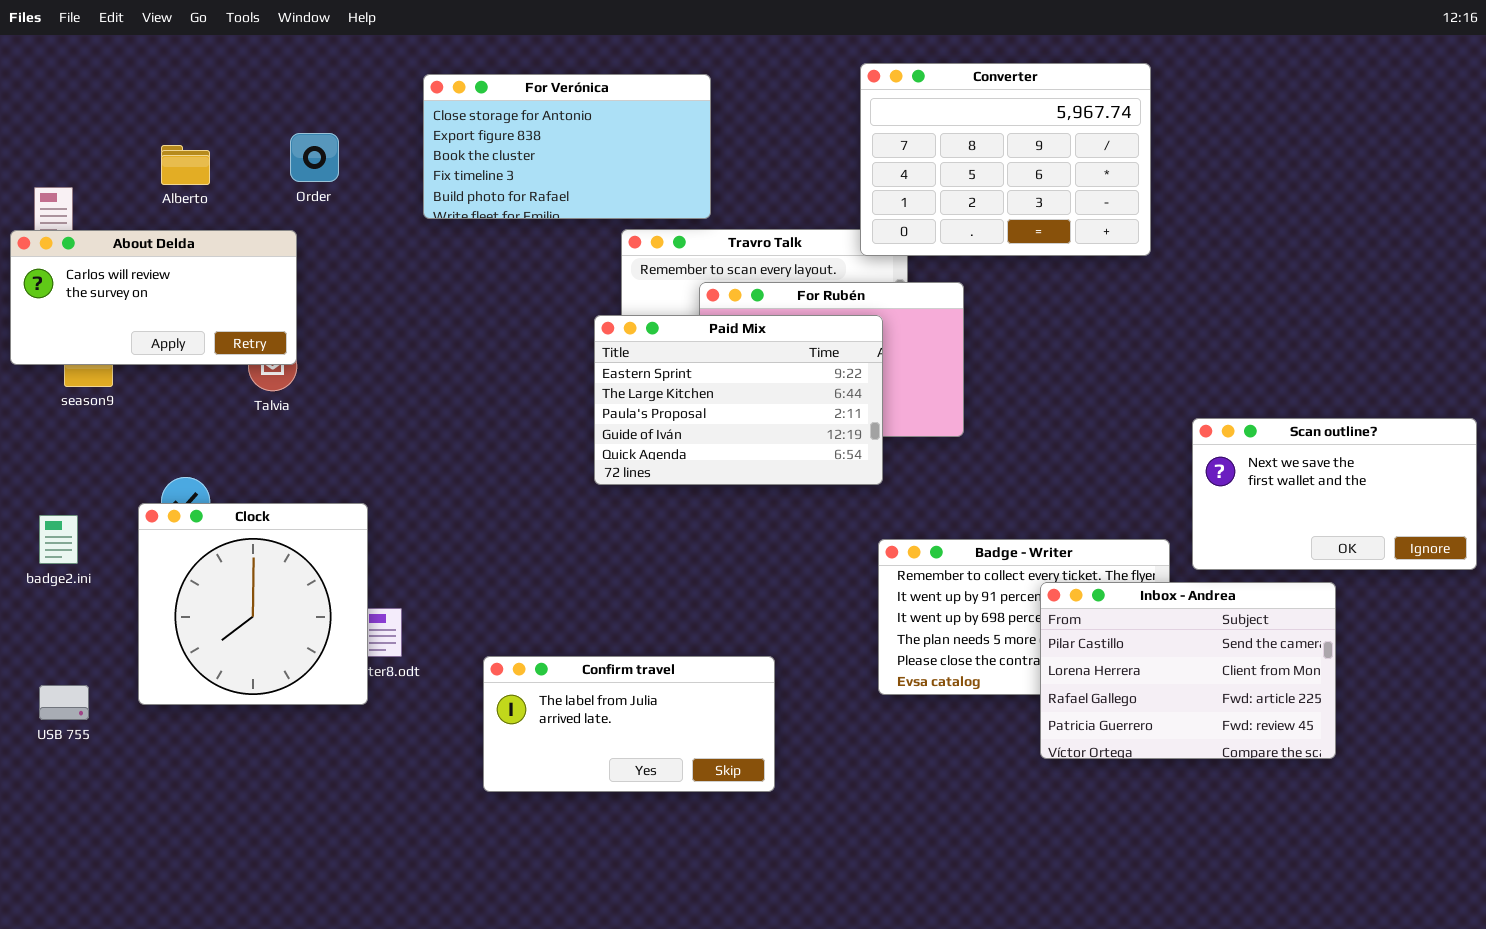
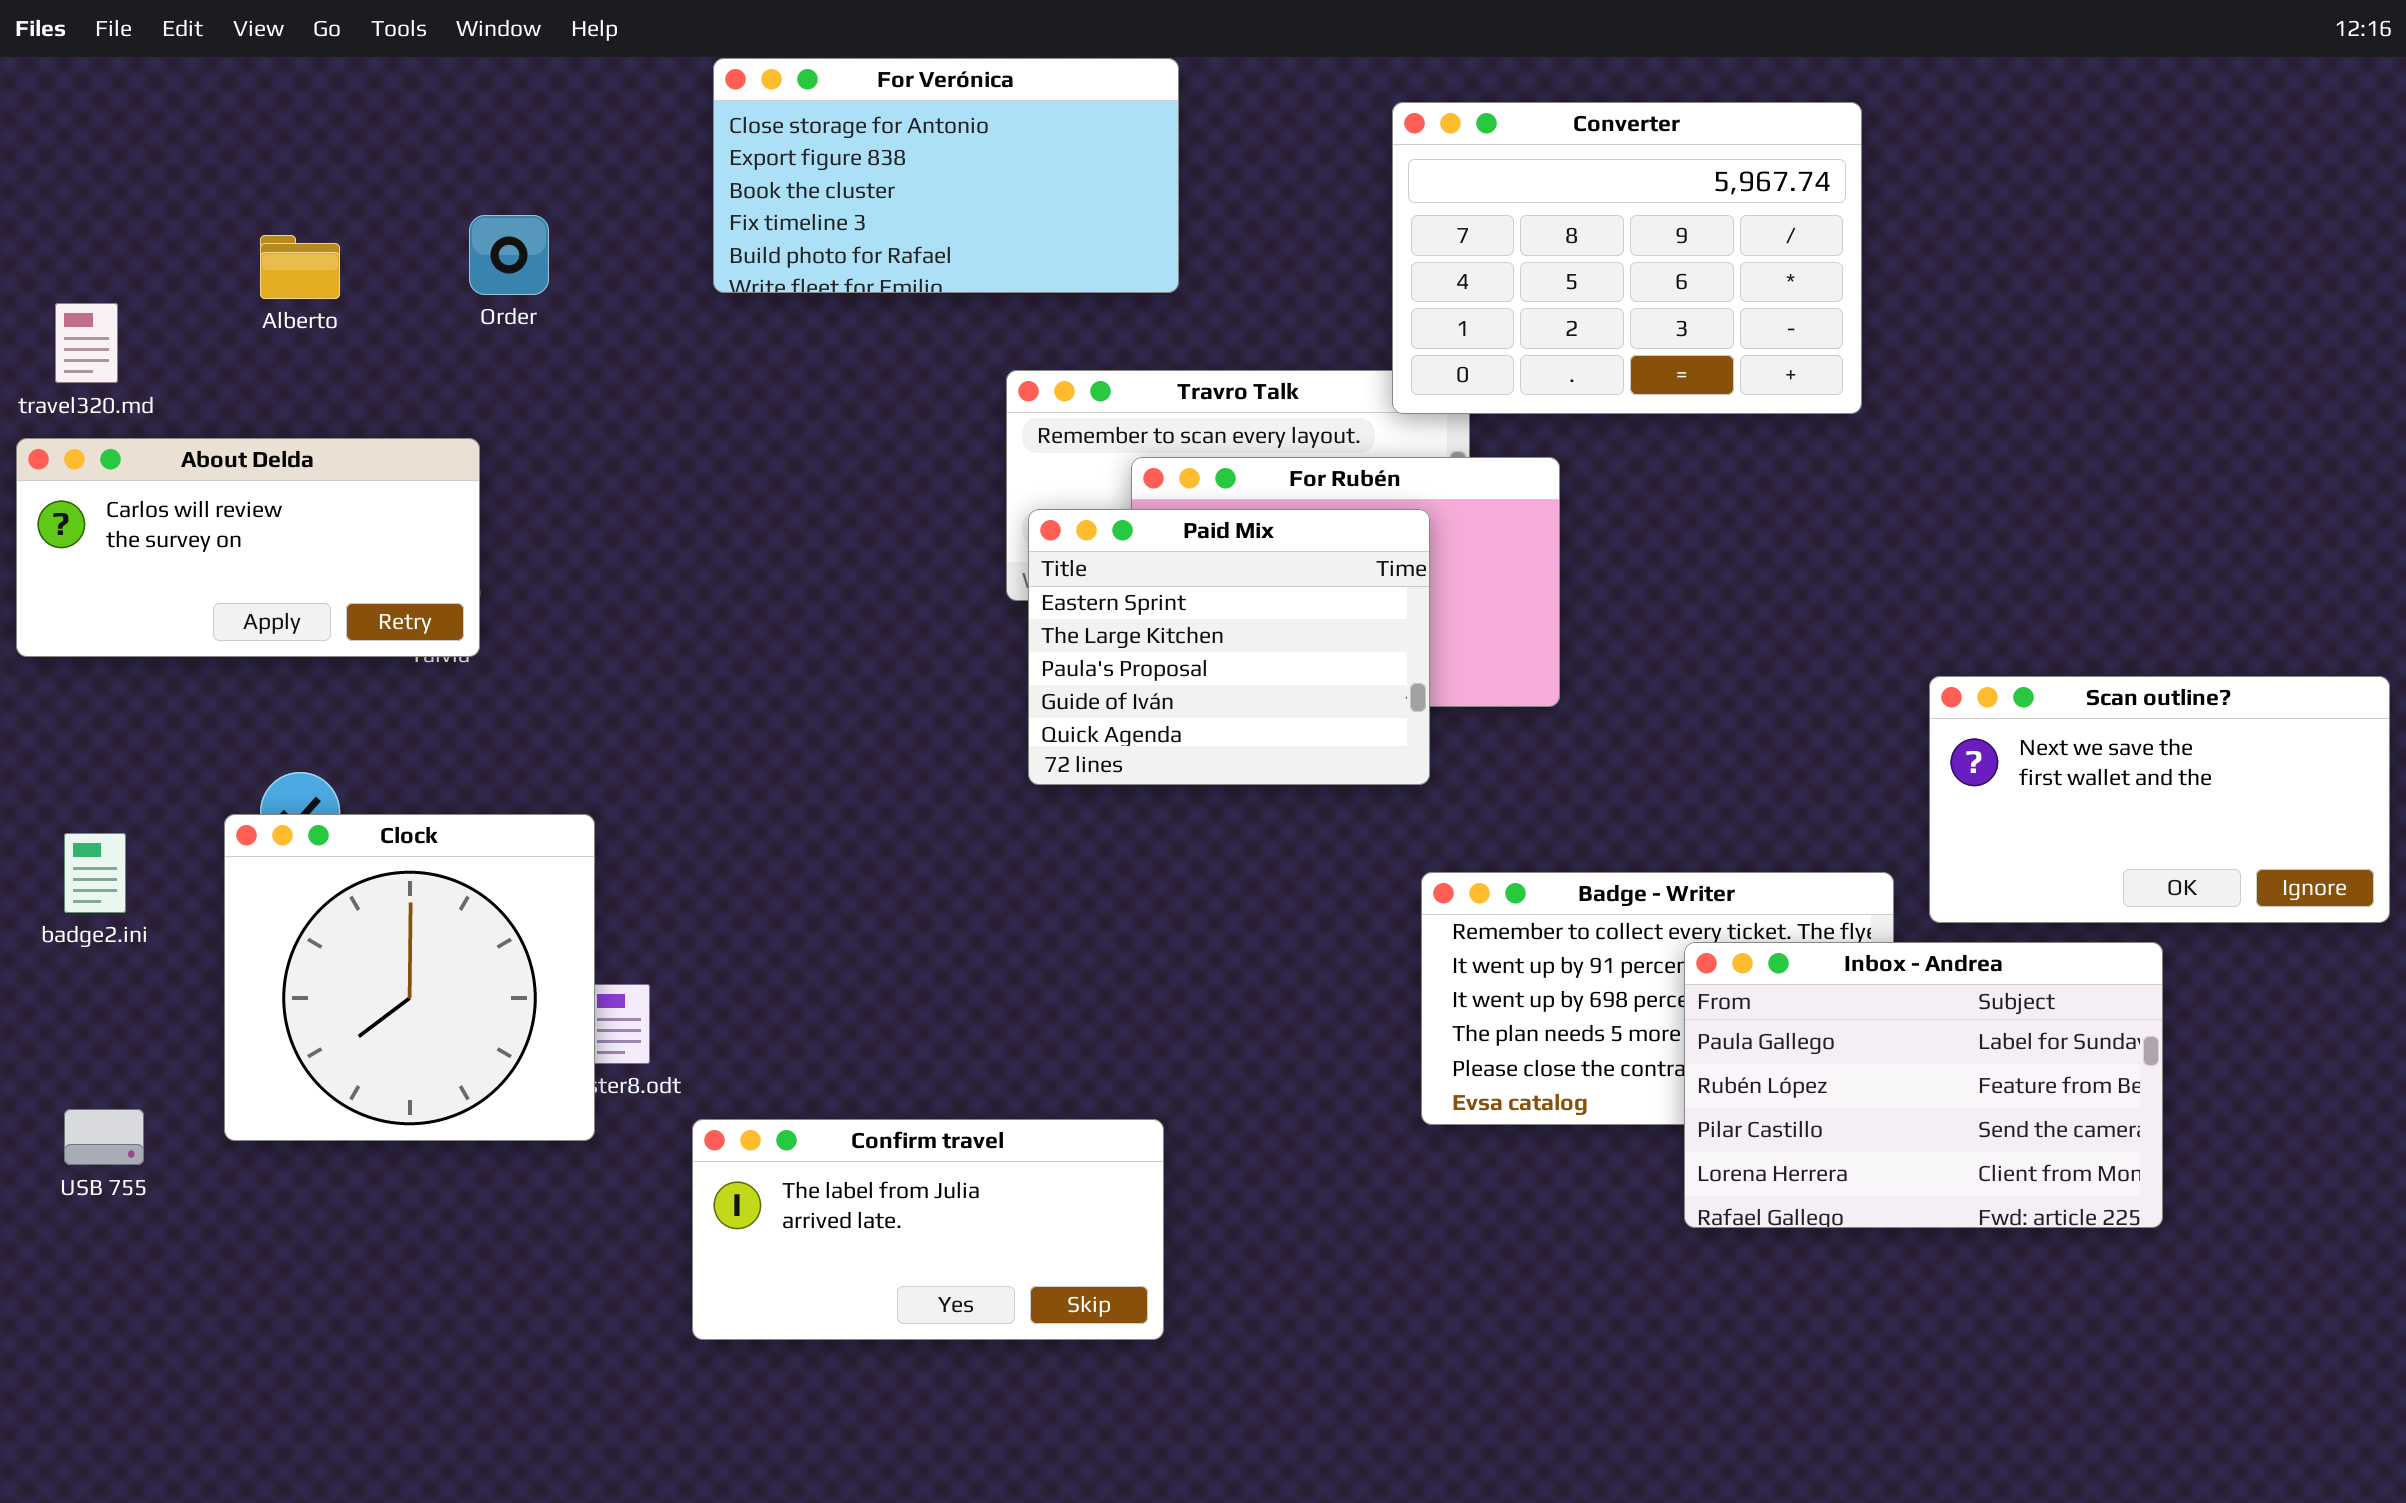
For Verónica: [423,74,711,219] -> [713,58,1179,293], moved
About Delda: [10,230,297,365] -> [16,438,480,657], moved
Paid Mix: [594,315,883,485] -> [1028,509,1430,785], resized
Inbox - Andrea: [1040,582,1336,759] -> [1684,942,2163,1228], scrolled up 2 rows
Confirm travel: [483,656,775,792] -> [692,1119,1164,1340], moved

